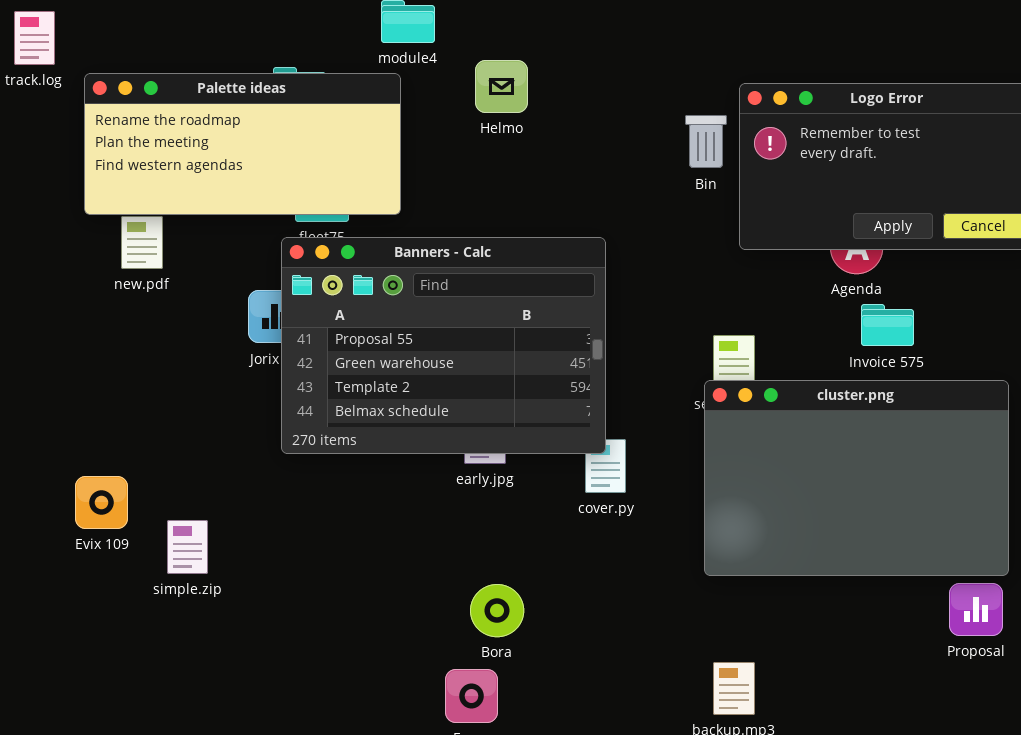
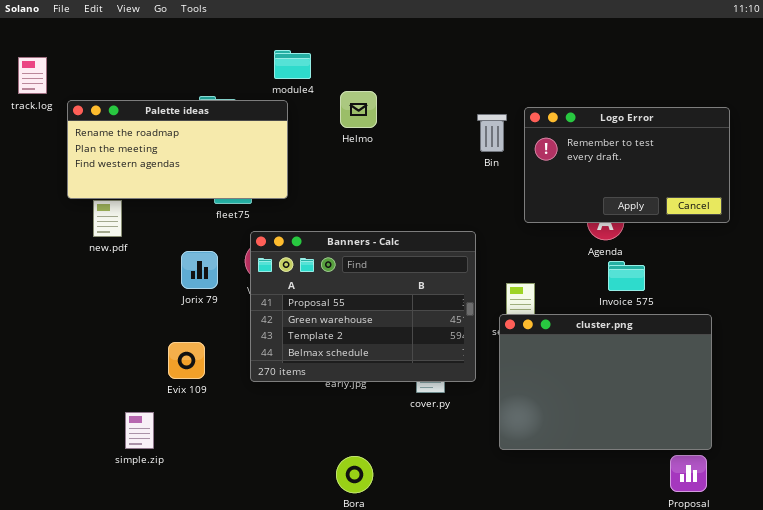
Bin: [685,115,727,168] -> [477,114,507,152], moved
Banners - Calc: [281,237,606,454] -> [250,231,476,382], moved
Evix 109: [75,476,128,529] -> [168,342,205,379], moved

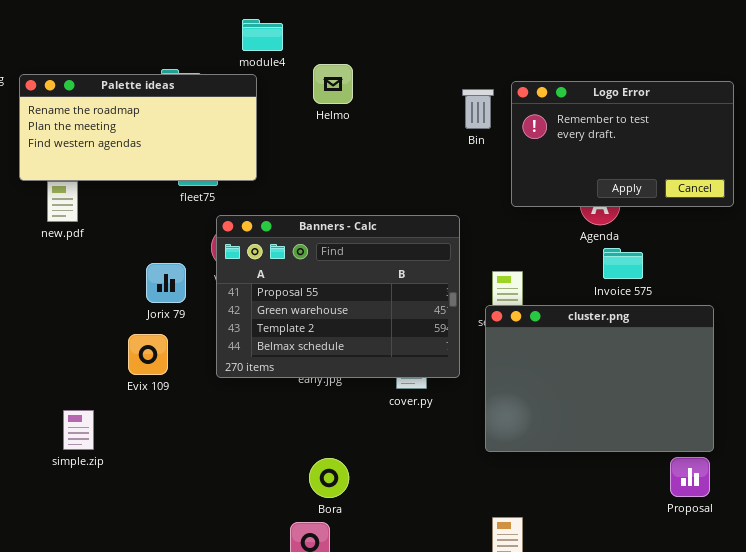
Jorix 79: [181,251,218,289] -> [146,263,186,303], moved
simple.zip: [125,412,154,449] -> [63,410,94,450], moved

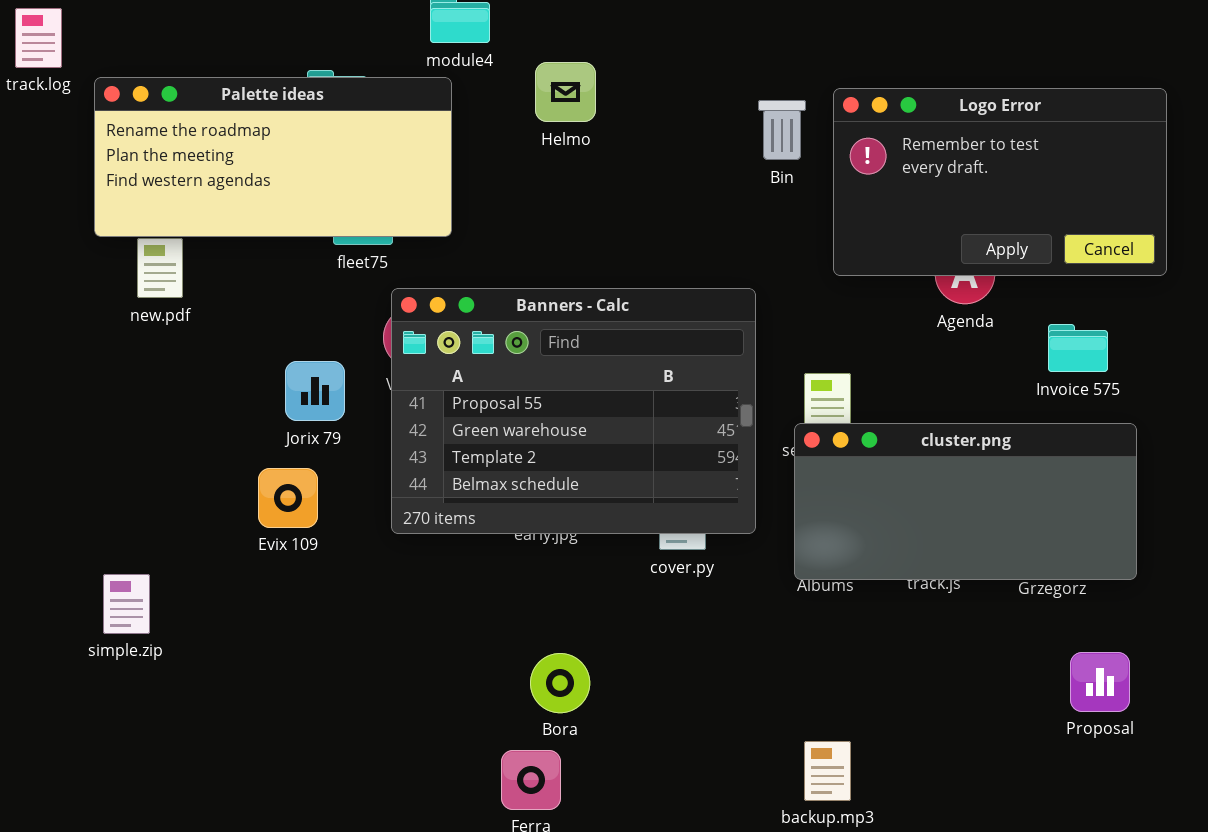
Invoice 575: [603,248,643,279] -> [1048,324,1108,372], moved
cluster.png: [485,305,714,452] -> [794,423,1137,580], resized
simple.zip: [63,410,94,450] -> [103,574,150,634], moved

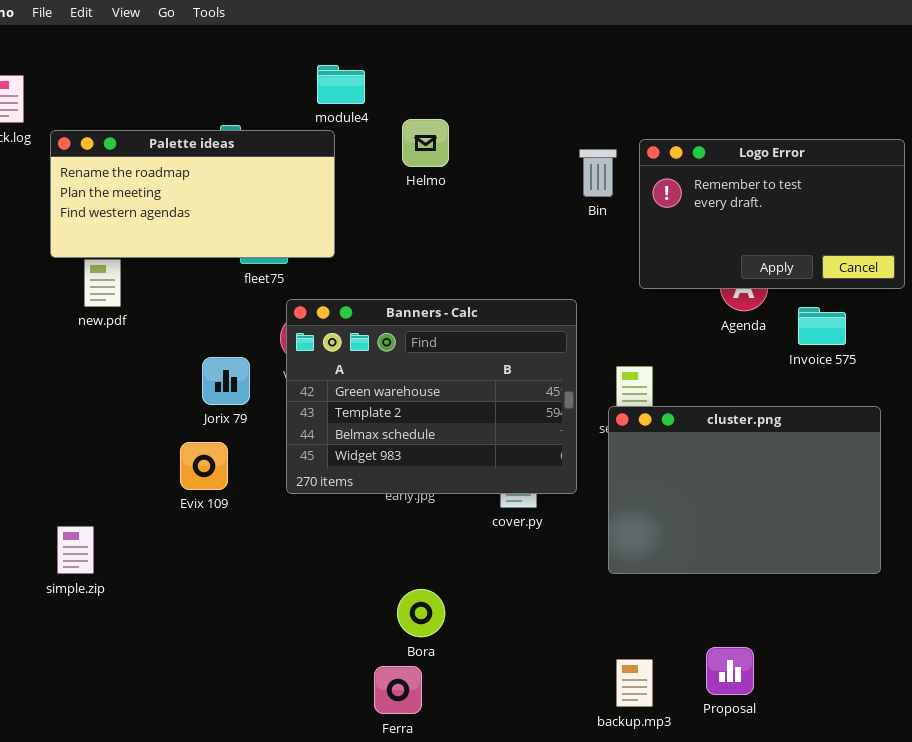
Banners - Calc: [391,288,756,534] -> [286,299,577,494], scrolled down 1 row
Invoice 575: [1048,324,1108,372] -> [798,307,846,345], moved
cluster.png: [794,423,1137,580] -> [608,406,881,574], resized
Proposal: [1070,652,1130,712] -> [706,647,754,695], moved

